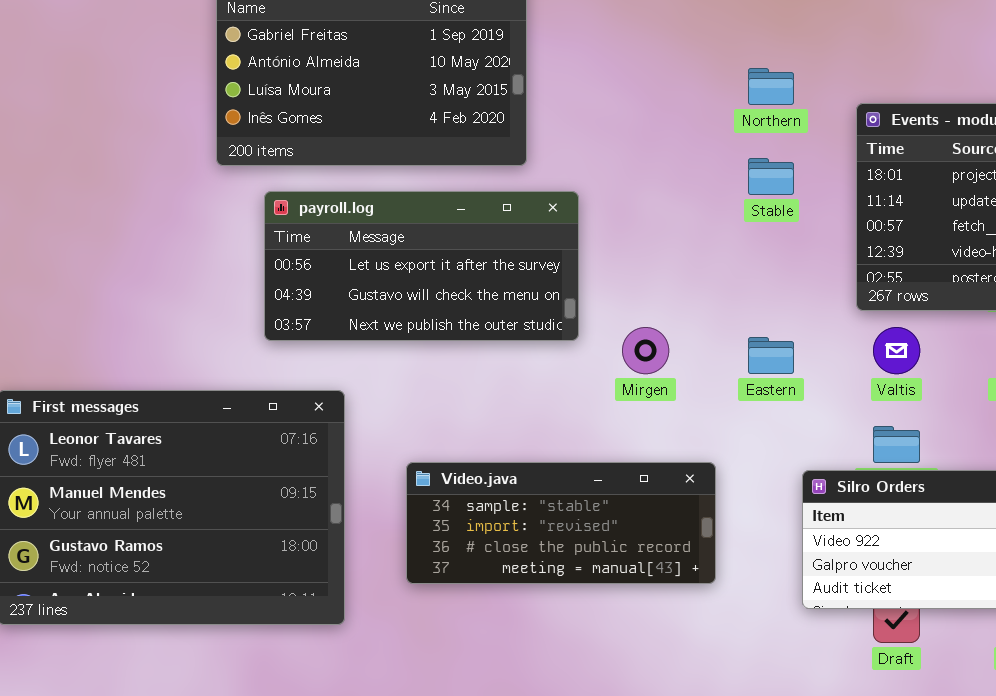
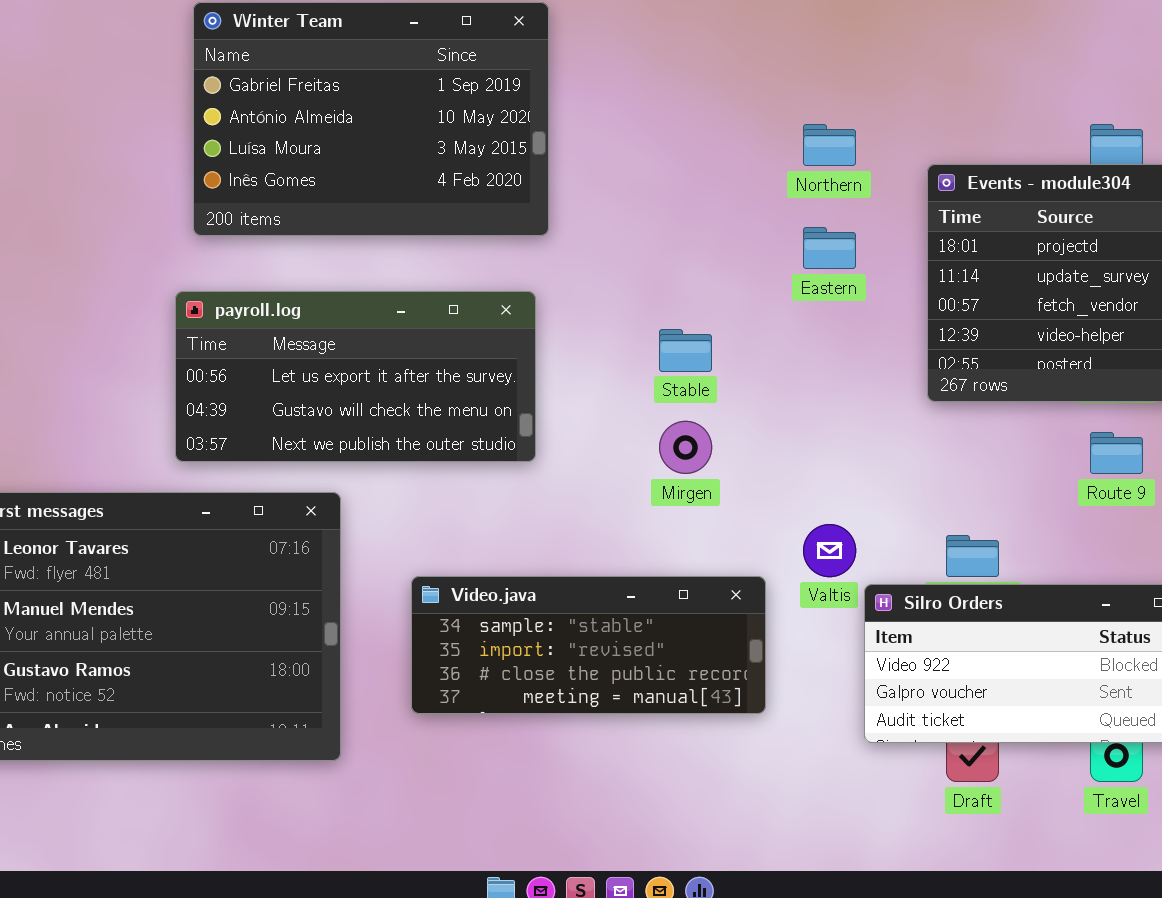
Stable: [748,158,794,195] -> [659,329,712,372], moved
payroll.log: [264,191,579,341] -> [175,291,536,462], moved
Valtis: [873,327,920,374] -> [803,524,856,577], moved
Eastern: [748,337,794,374] -> [803,227,856,269], moved

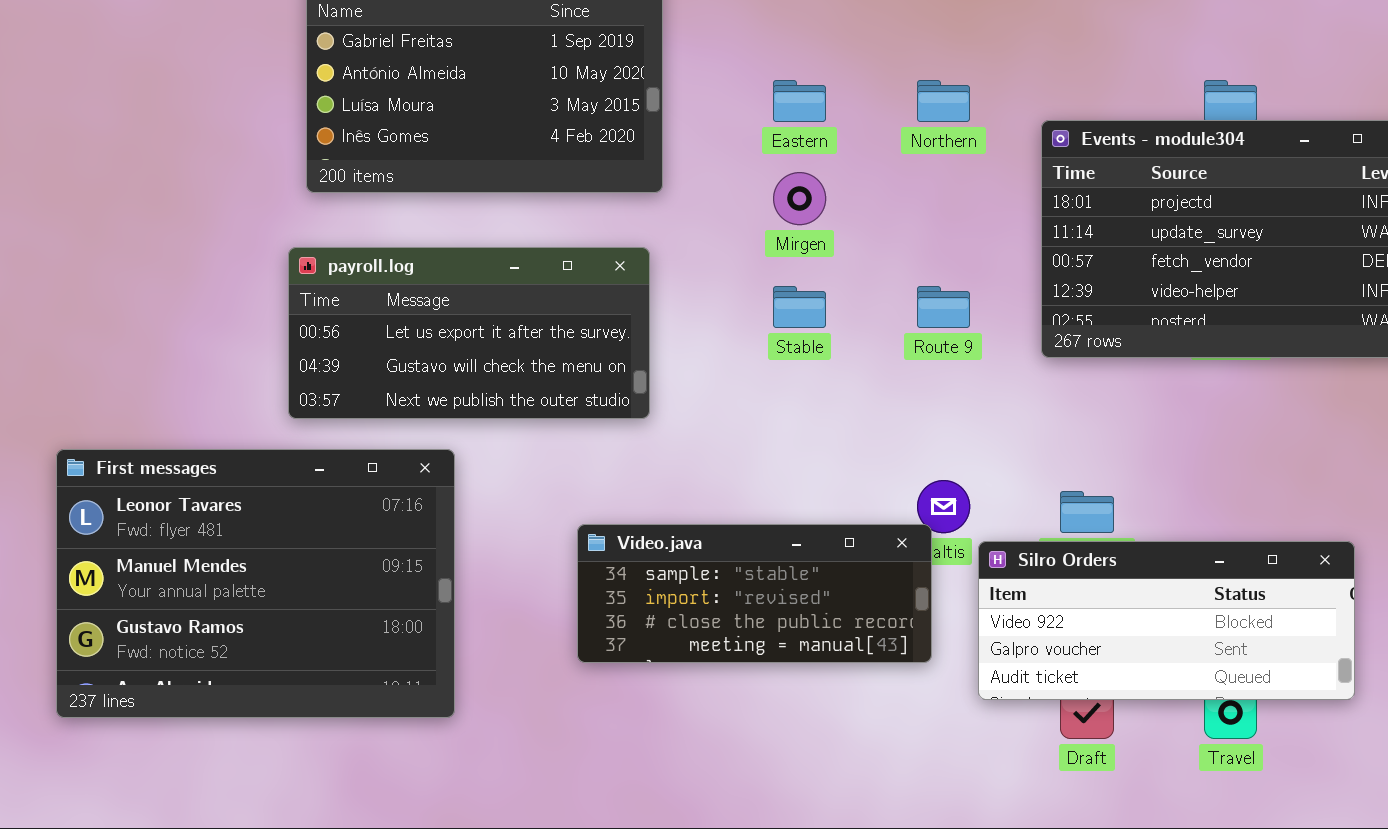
Eastern: [803,227,856,269] -> [773,80,826,122], moved
Mirgen: [659,421,712,474] -> [773,172,826,225], moved
Route 9: [1090,432,1143,474] -> [917,286,970,328], moved
Video.java: [411,576,766,714] -> [577,524,932,663], moved

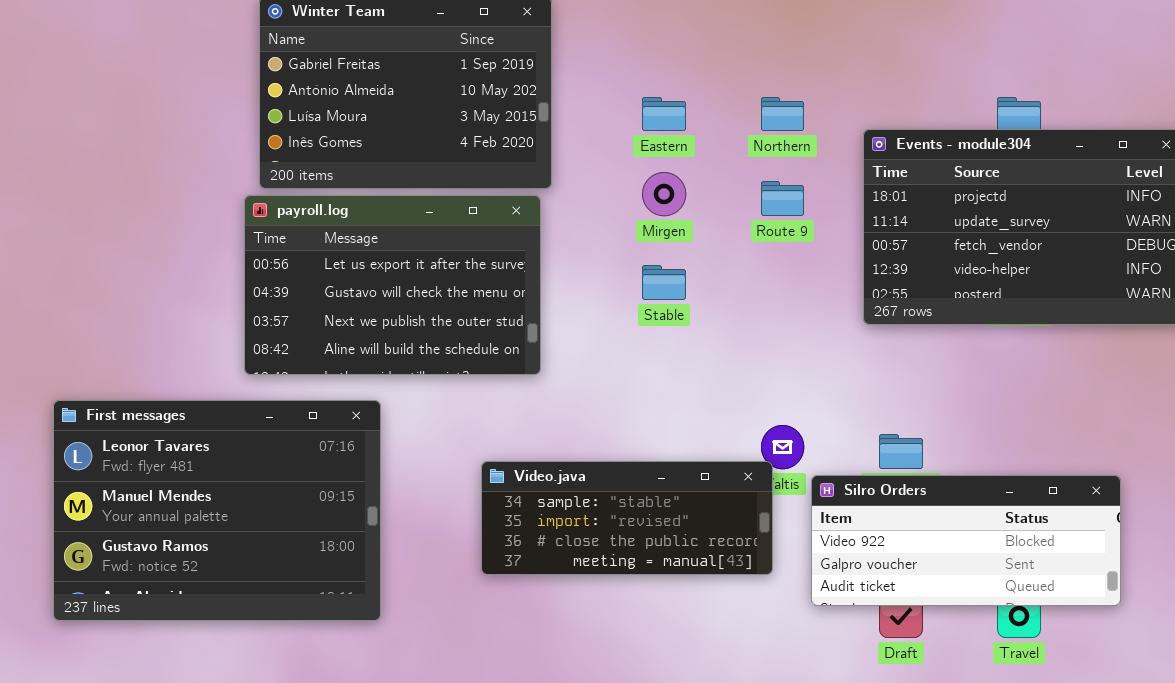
payroll.log: [288,247,650,419] -> [244,195,541,375], resized
Route 9: [917,286,970,328] -> [761,181,804,216], moved

